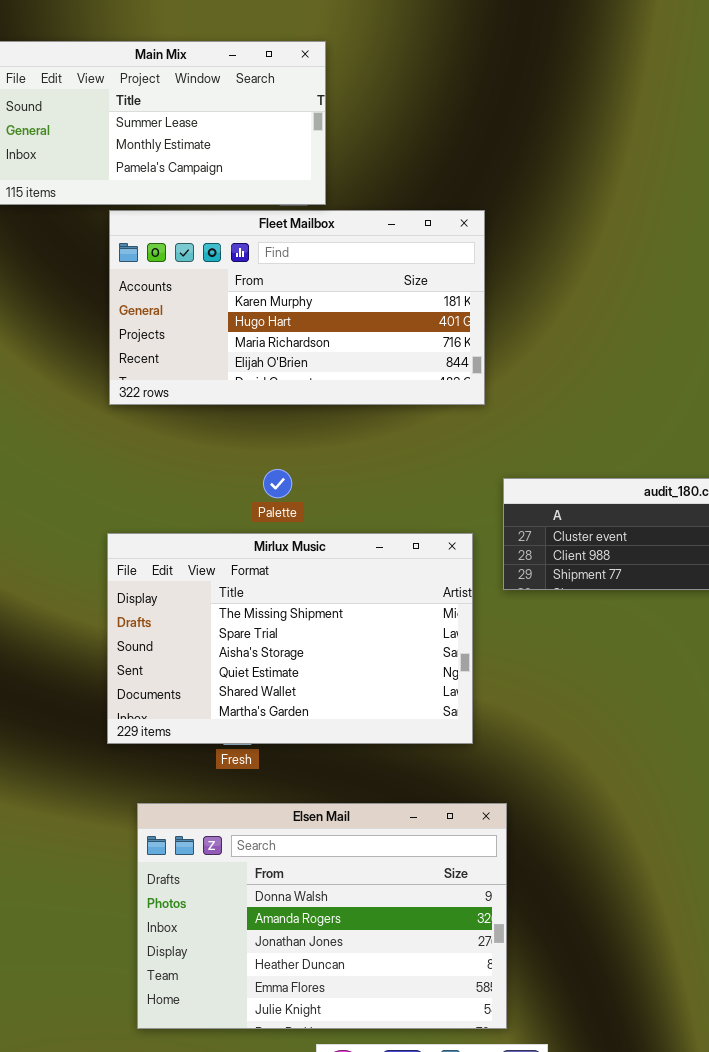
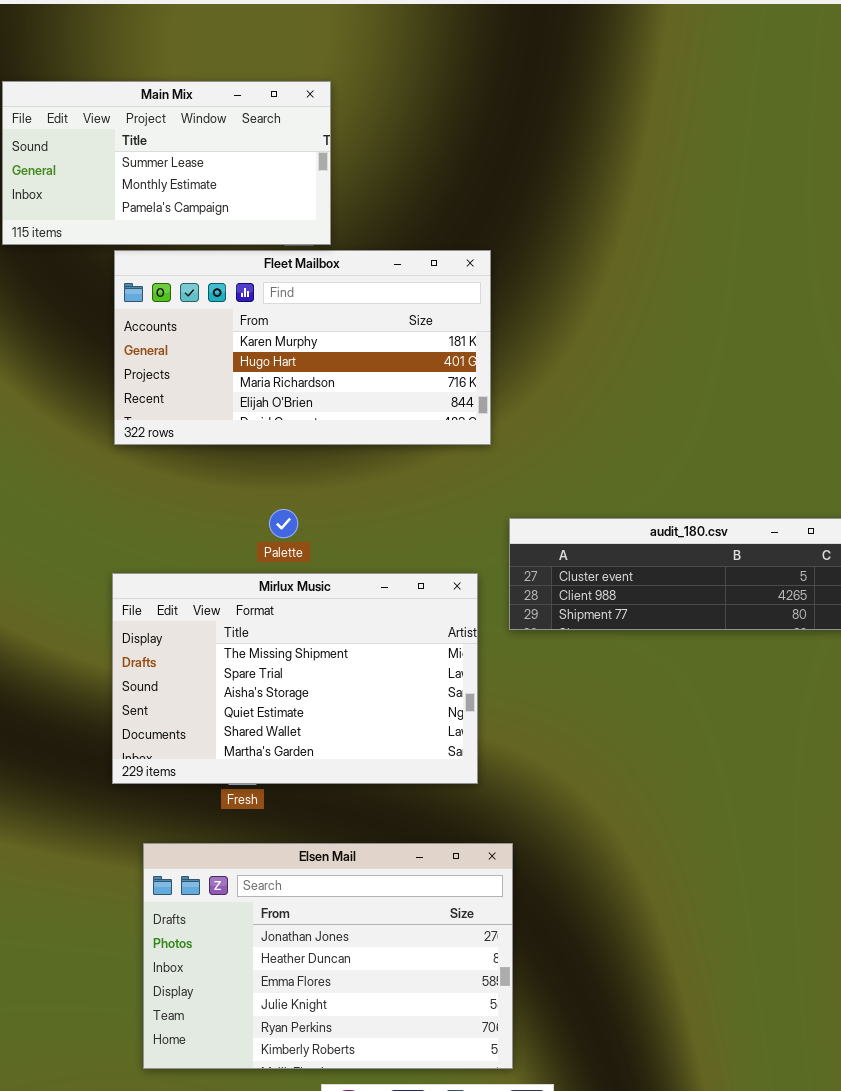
Elsen Mail: [137,803,507,1029] -> [143,843,513,1069], scrolled down 2 rows

